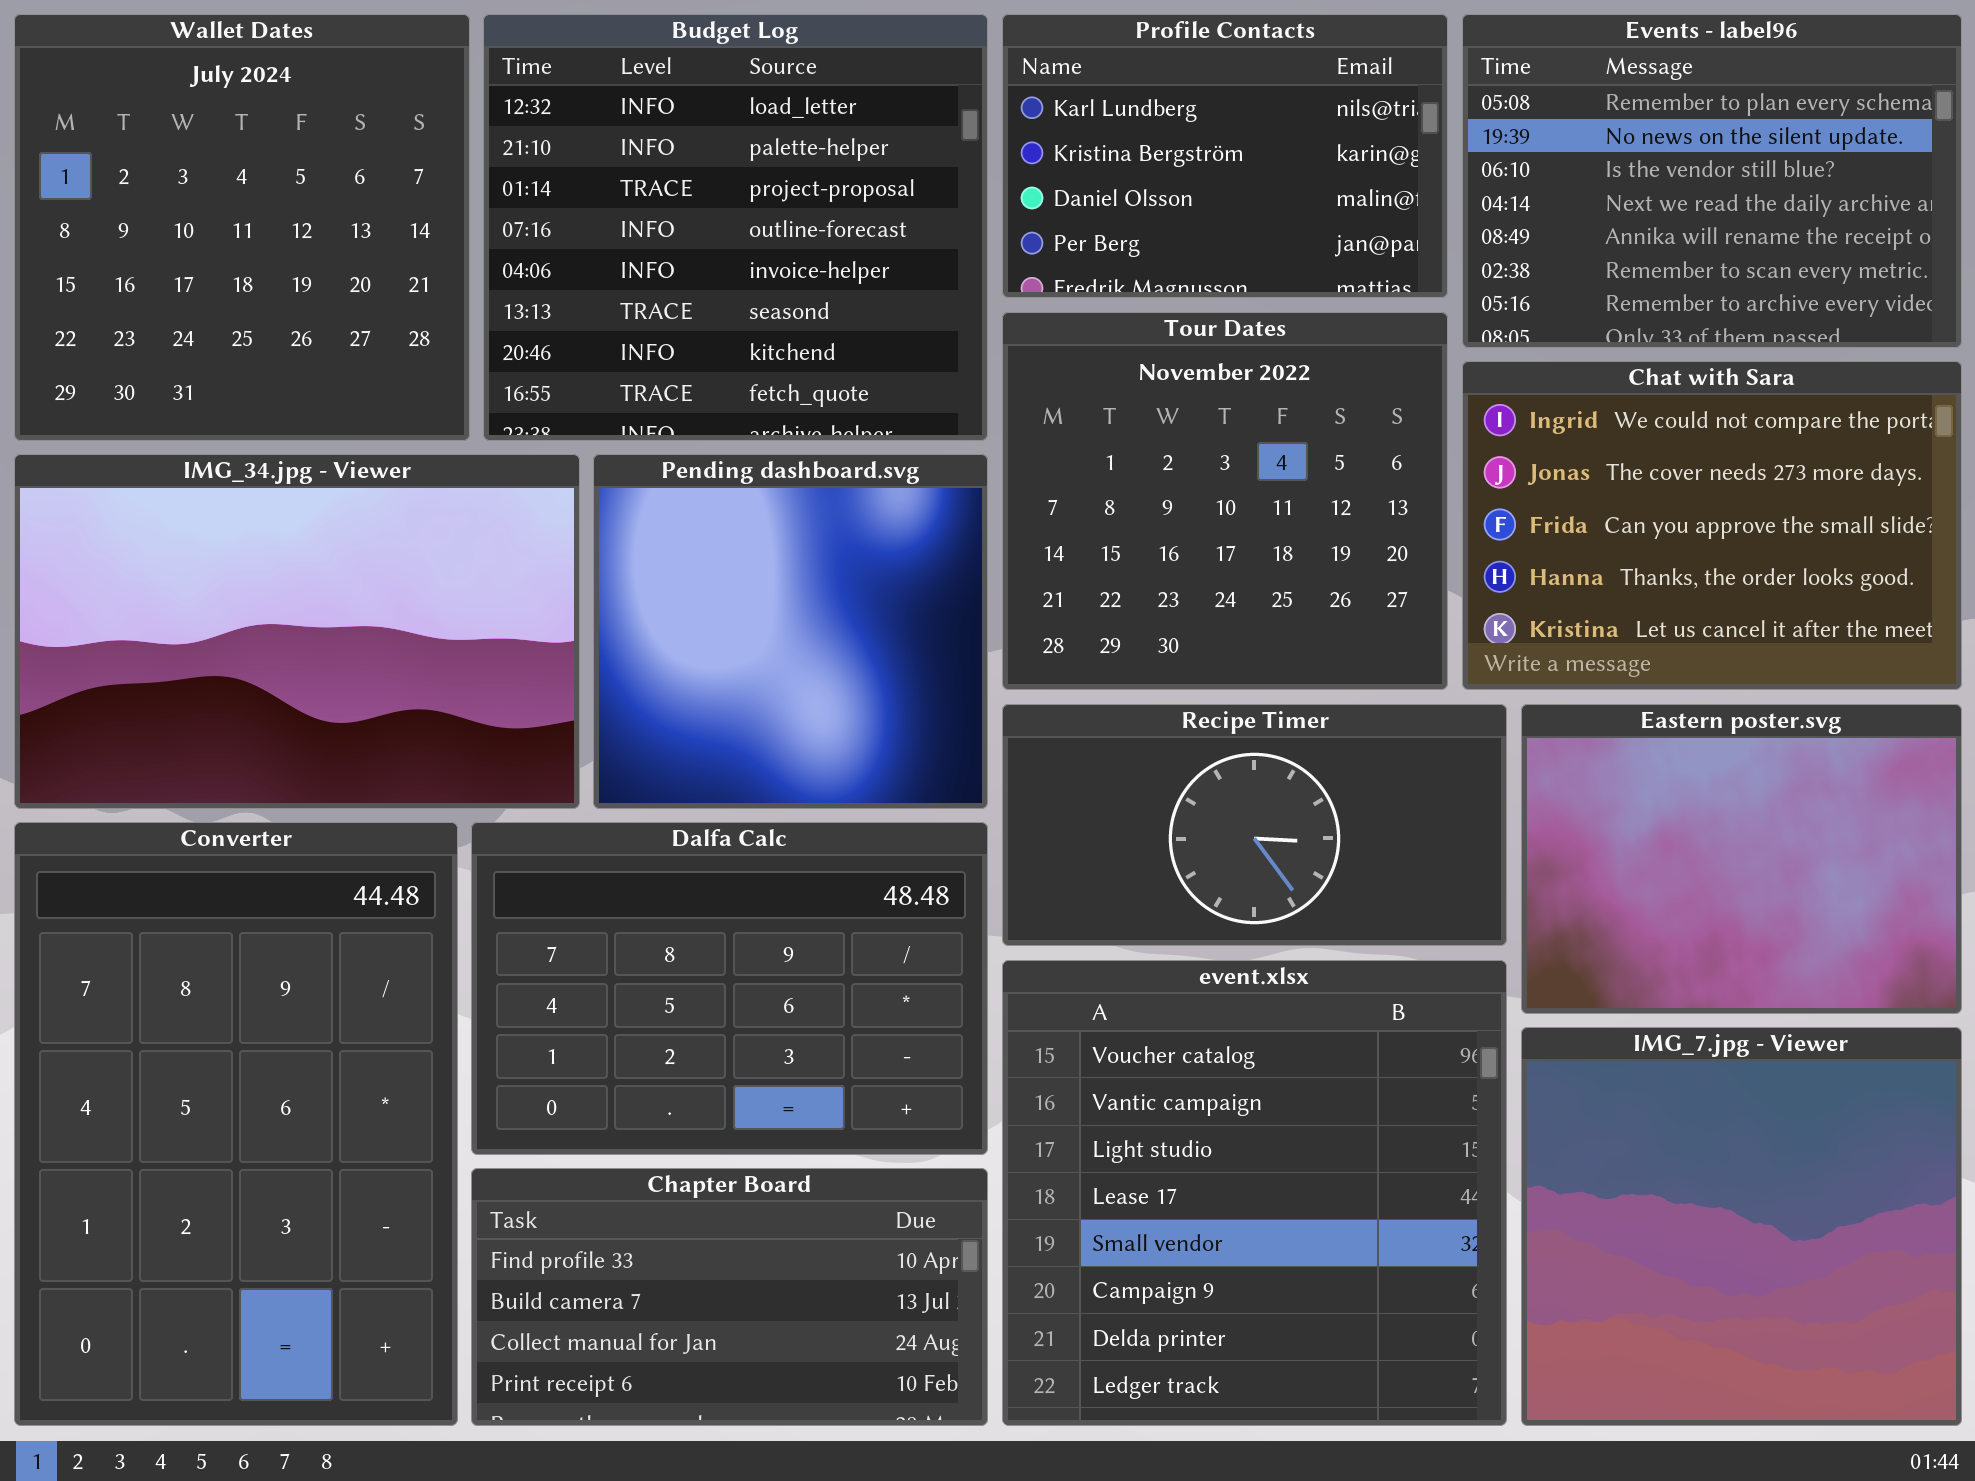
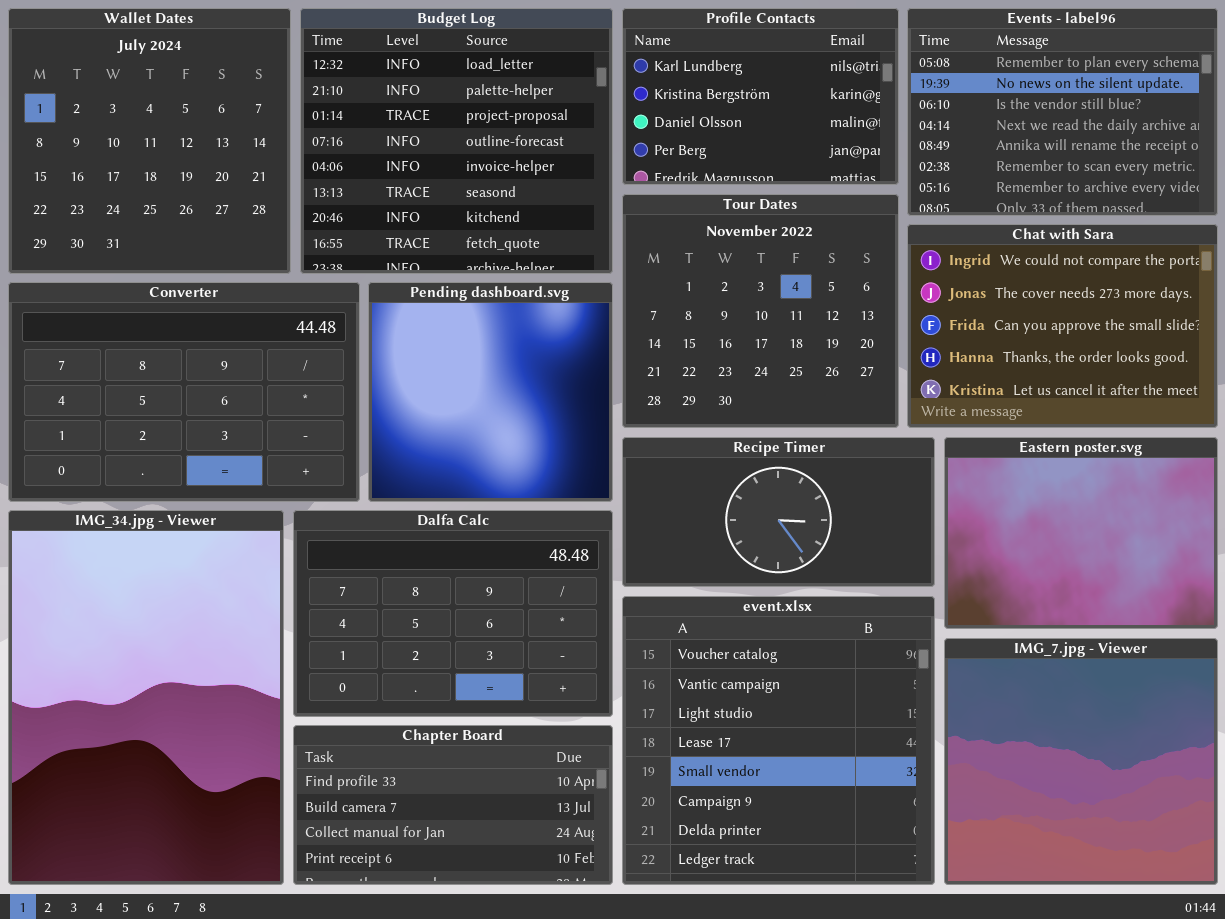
IMG_34.jpg - Viewer: [14,454,580,809] -> [8,510,284,885], moved, resized
Converter: [14,822,458,1426] -> [8,282,360,502], moved, resized

